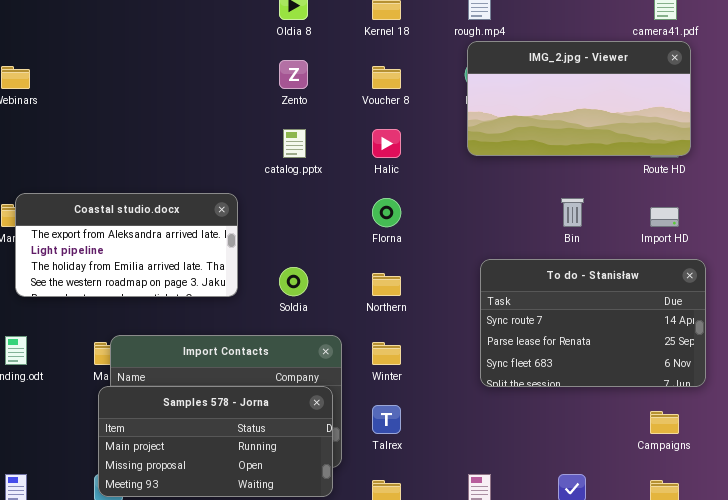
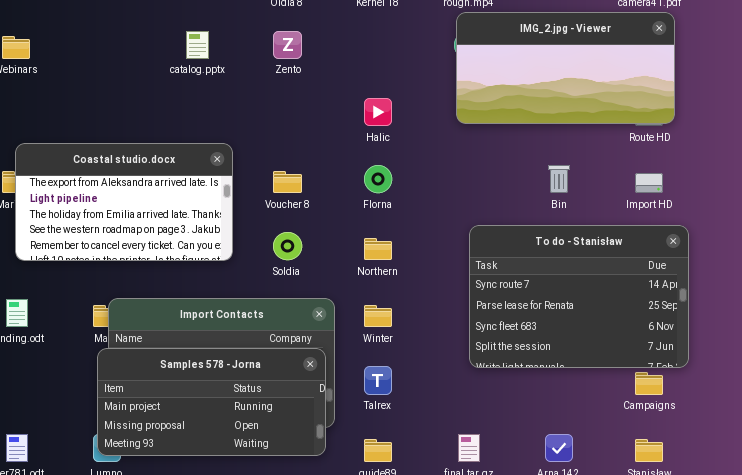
Voucher 8: [372,66,401,89] -> [273,171,302,193], moved
catalog.pptx: [283,129,306,158] -> [186,31,209,59], moved
Coastal studio.docx: [15,193,238,297] -> [15,143,233,261], resized
To do - Stanisław: [480,259,706,387] -> [469,225,689,368], resized

